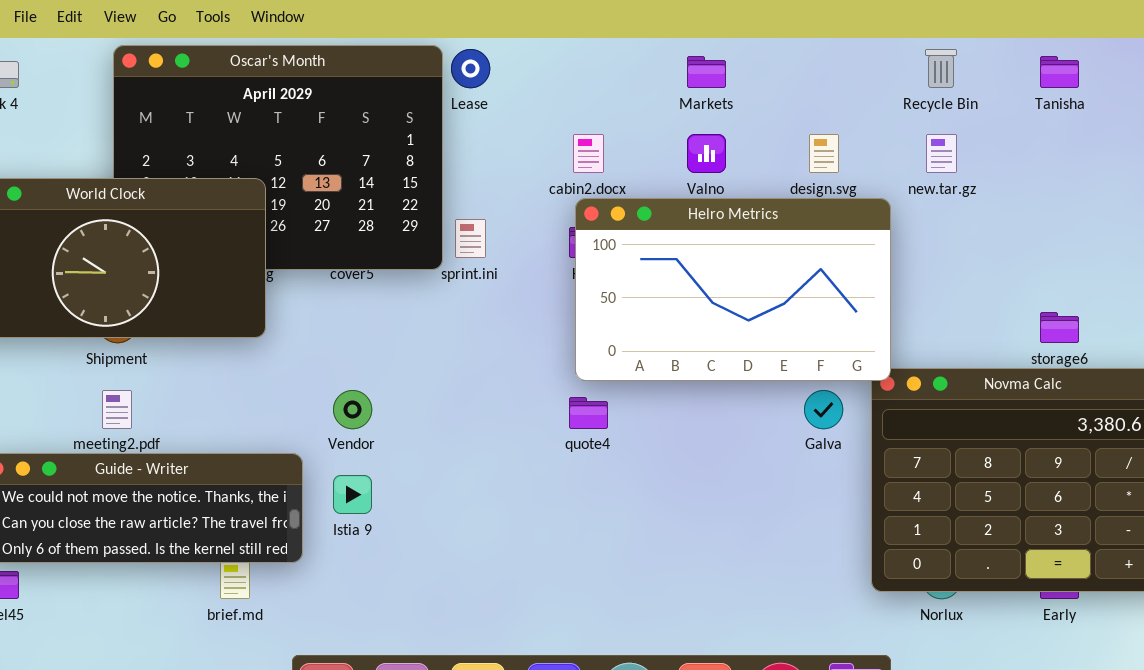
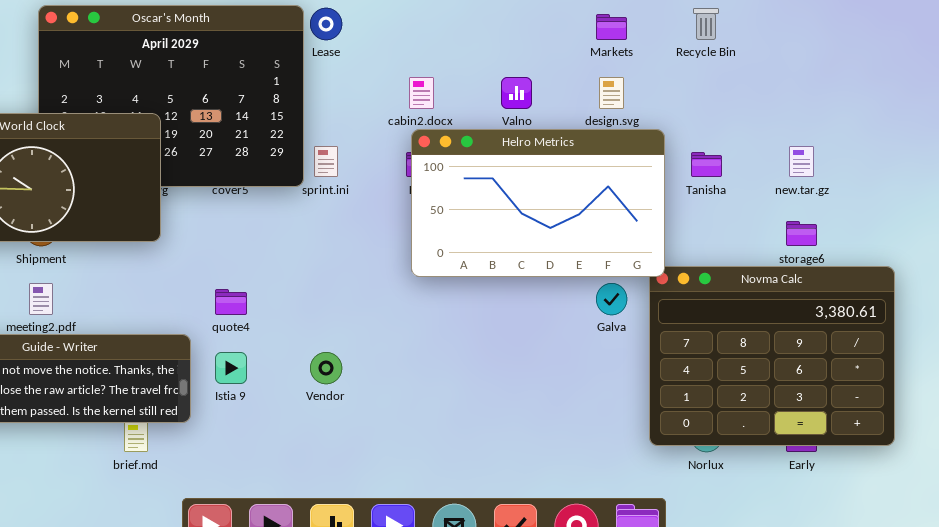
Markets: [687,56,726,88] -> [596,14,627,40], moved
Tanisha: [1040,56,1079,88] -> [691,152,722,177], moved
new.tar.gz: [926,134,957,173] -> [789,146,814,177], moved
Vendor: [333,390,372,429] -> [310,352,342,384], moved
quote4: [569,397,608,429] -> [215,289,247,315], moved

